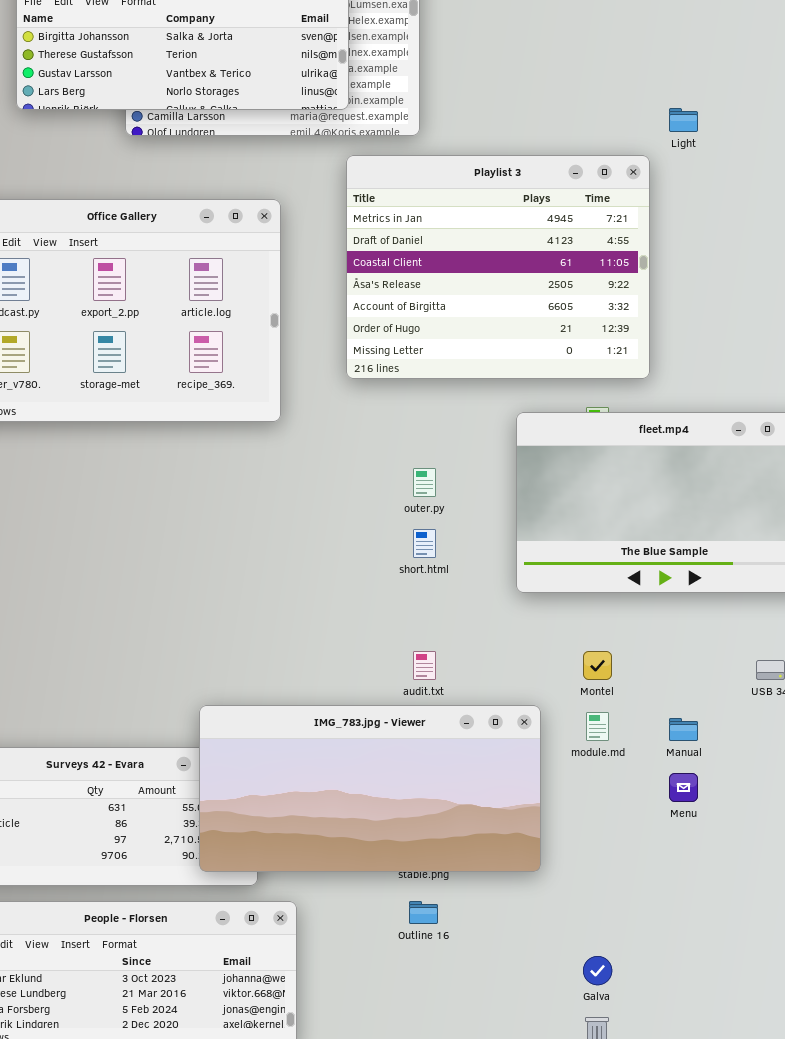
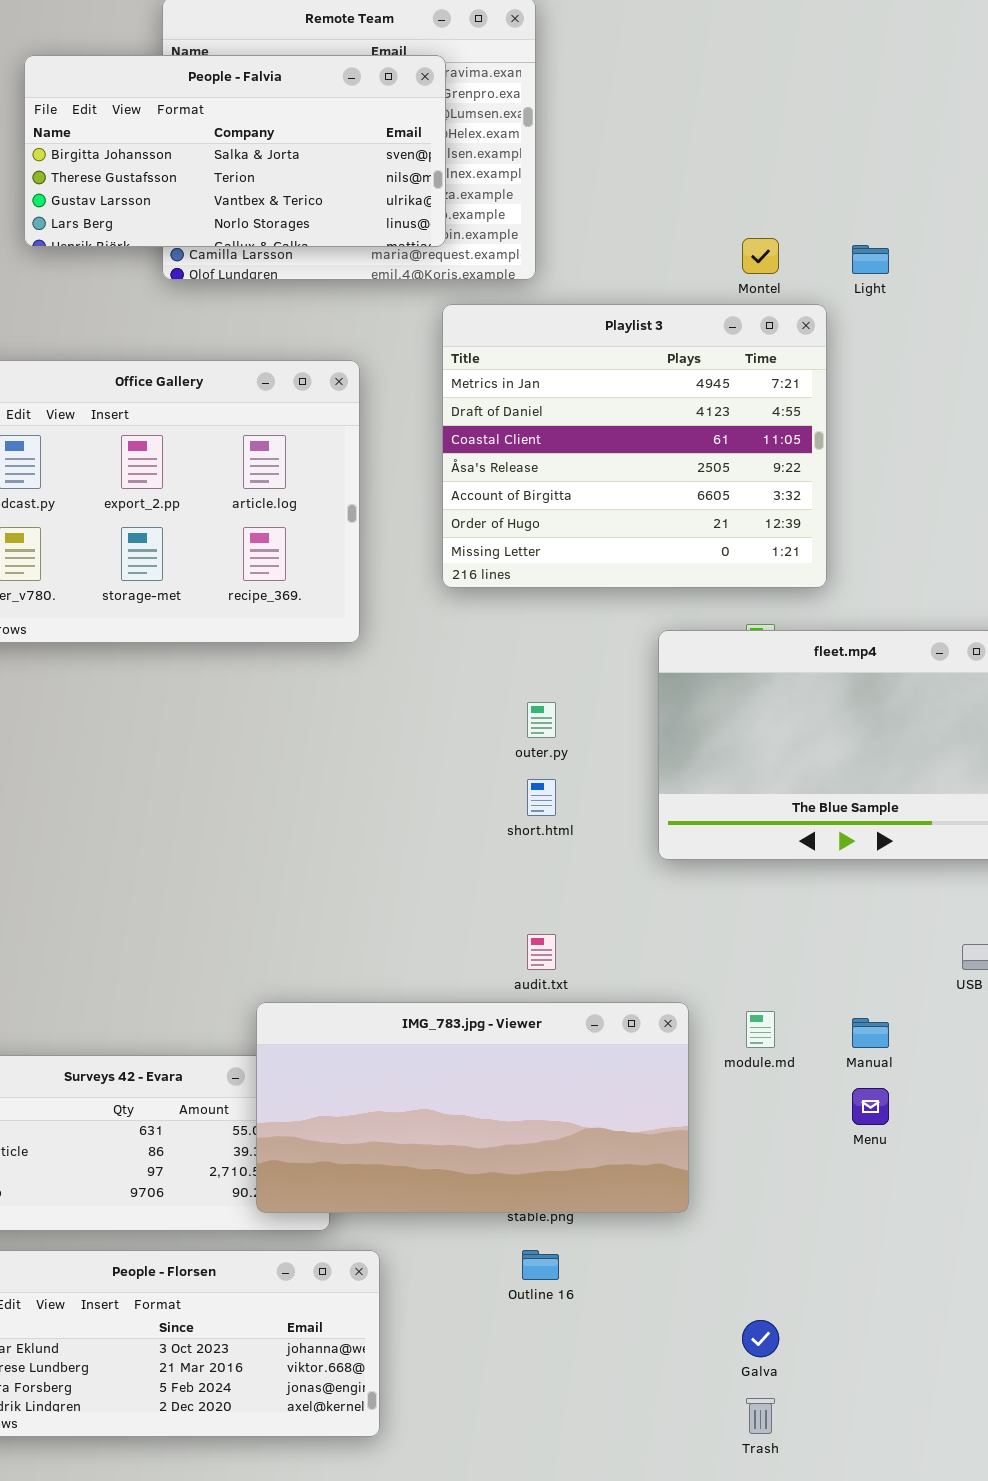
Montel: [583,651,612,680] -> [742,238,779,274], moved

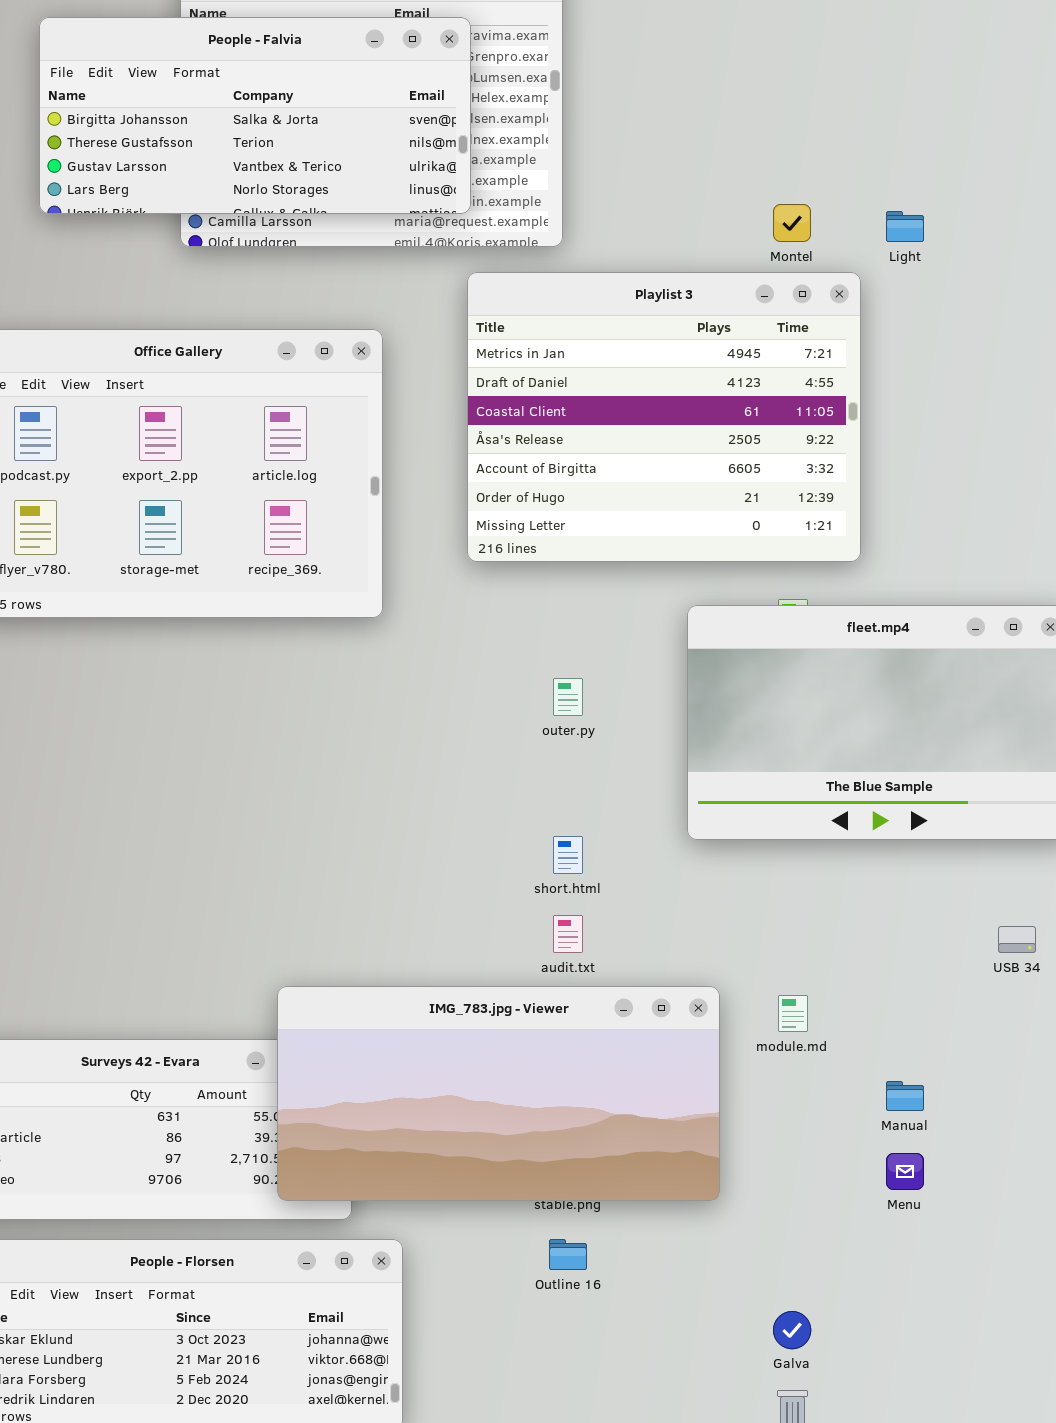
short.html: [527,779,556,816] -> [553,836,583,874], moved
Manual: [852,1018,889,1048] -> [886,1081,924,1111], moved
Menu: [852,1088,889,1125] -> [886,1153,924,1190], moved

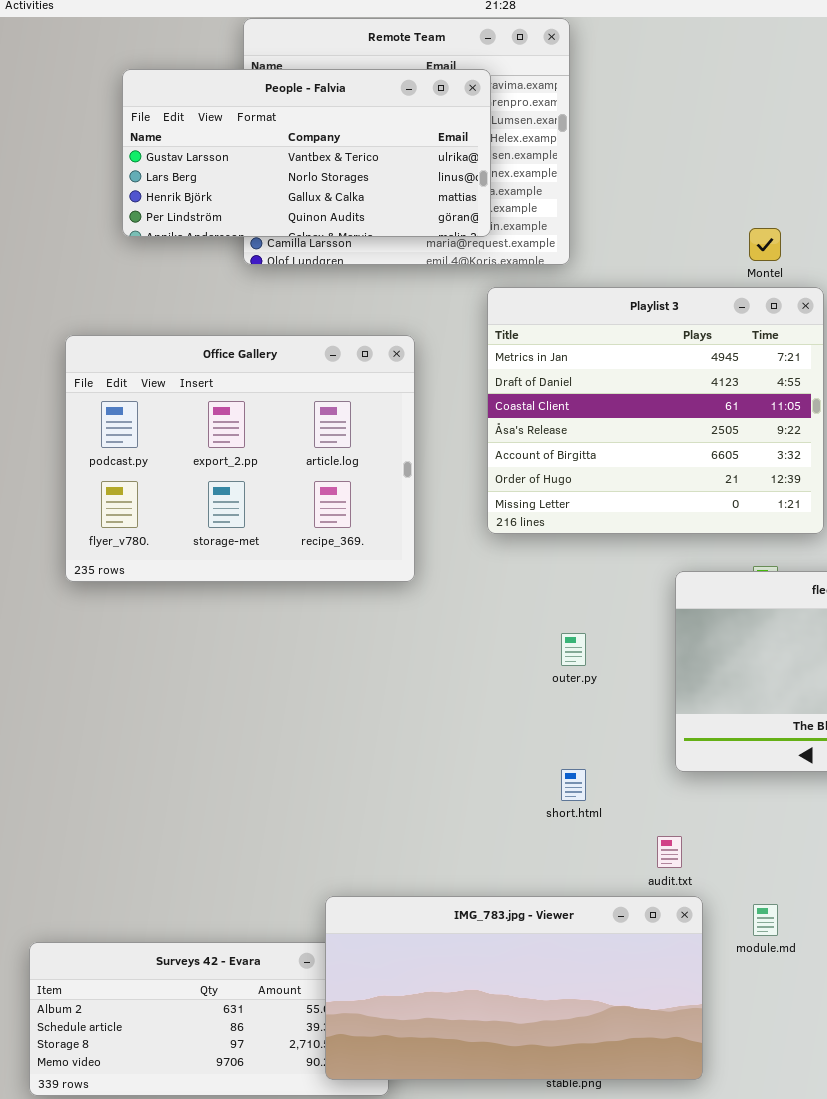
People - Falvia: [39,17,471,214] -> [122,69,491,237], scrolled down 2 rows
audit.txt: [553,915,583,953] -> [657,836,682,868], moved

